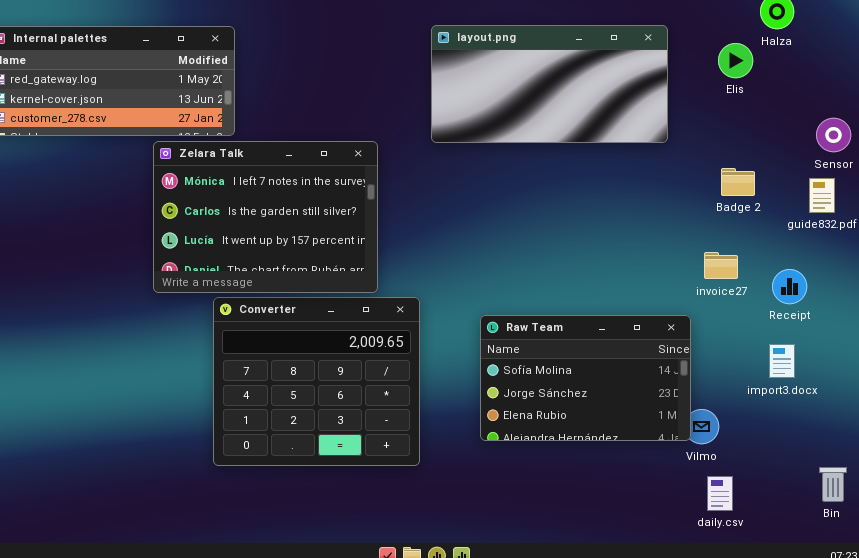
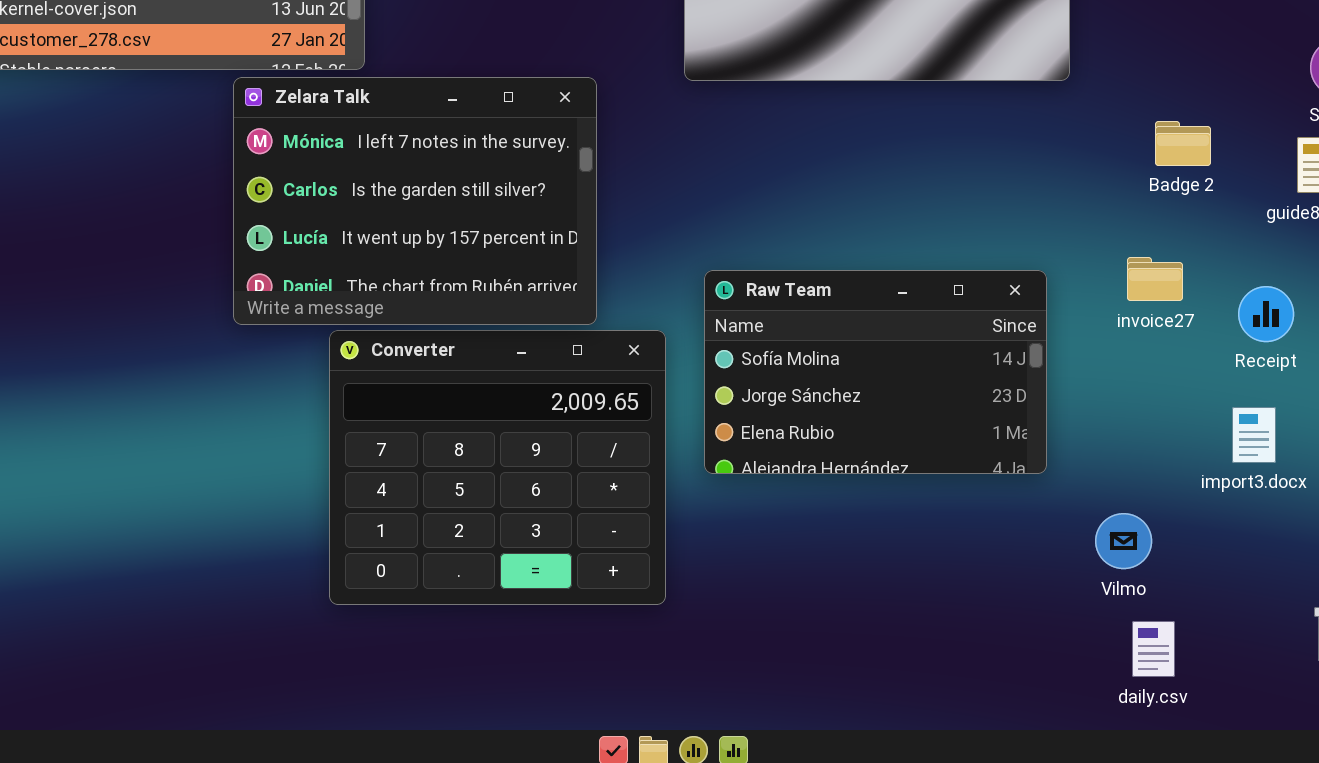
Raw Team: [480,315,691,441] -> [704,270,1047,474], moved

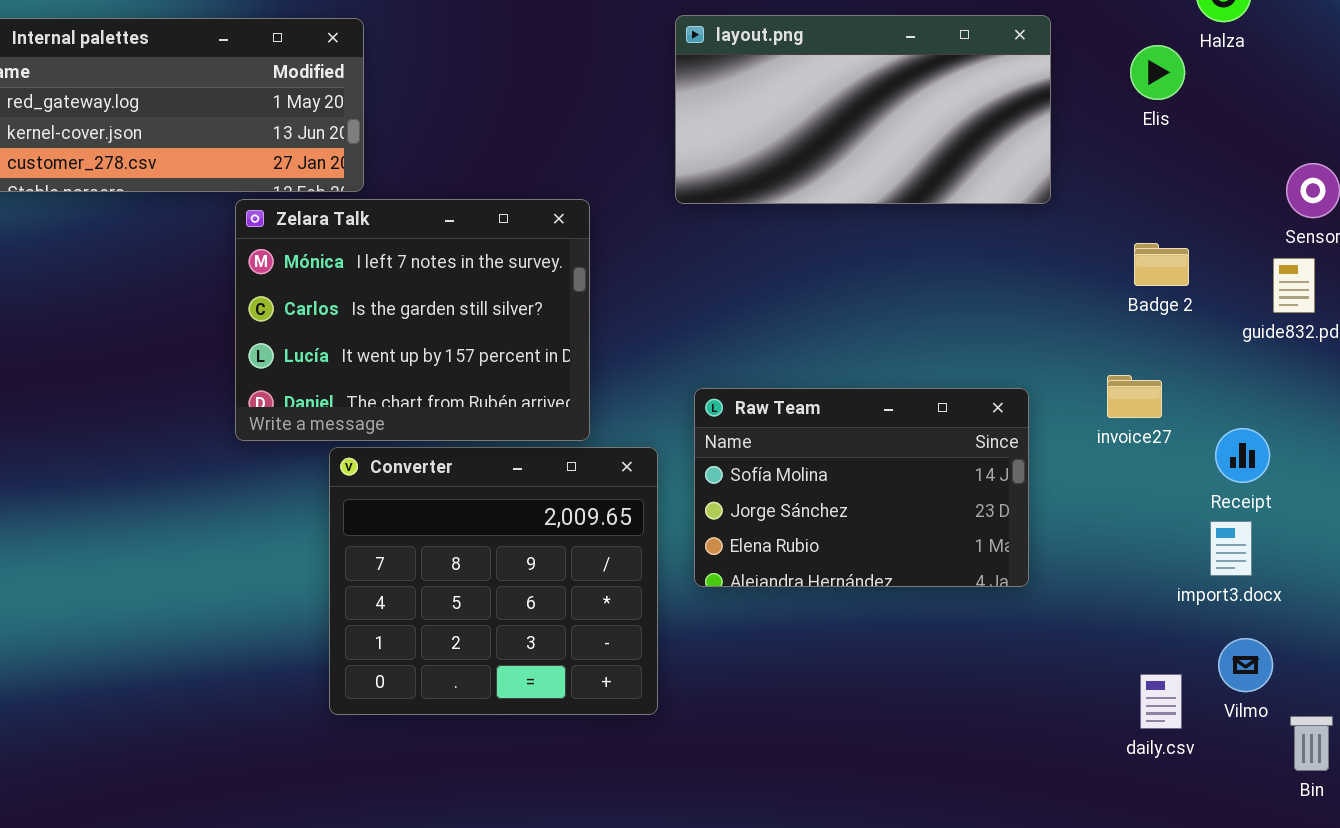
Receipt: [1238,286,1294,342] -> [1215,428,1270,483], moved
Vilmo: [1095,513,1152,569] -> [1218,638,1273,692], moved
daily.csv: [1132,621,1175,677] -> [1140,674,1182,729], moved

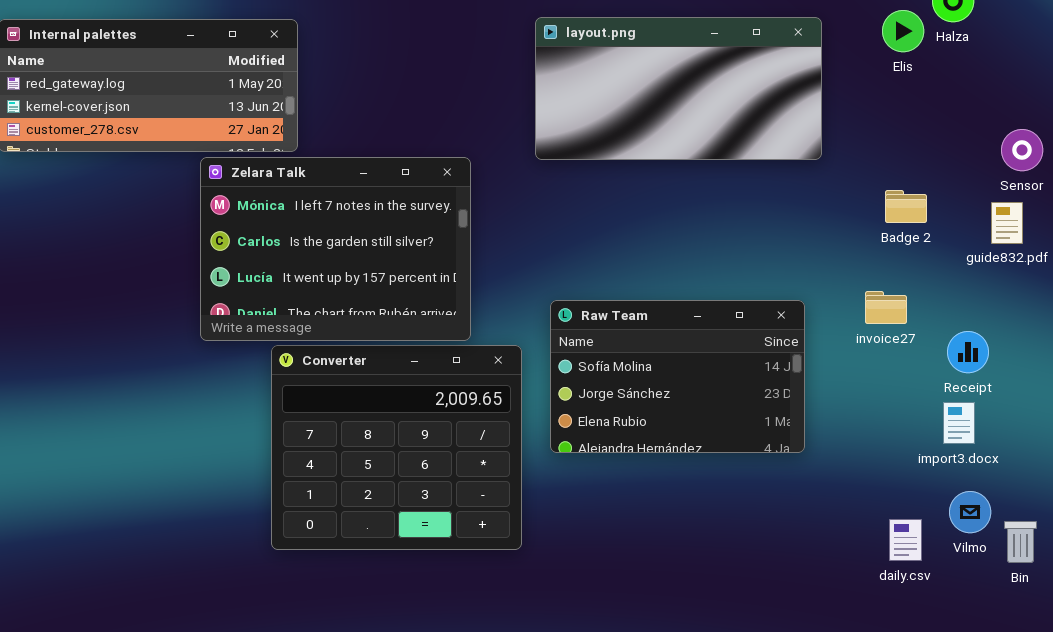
Elis: [1130,45,1185,100] -> [882,10,924,52], moved
Bin: [1290,716,1333,771] -> [1004,521,1037,563], moved

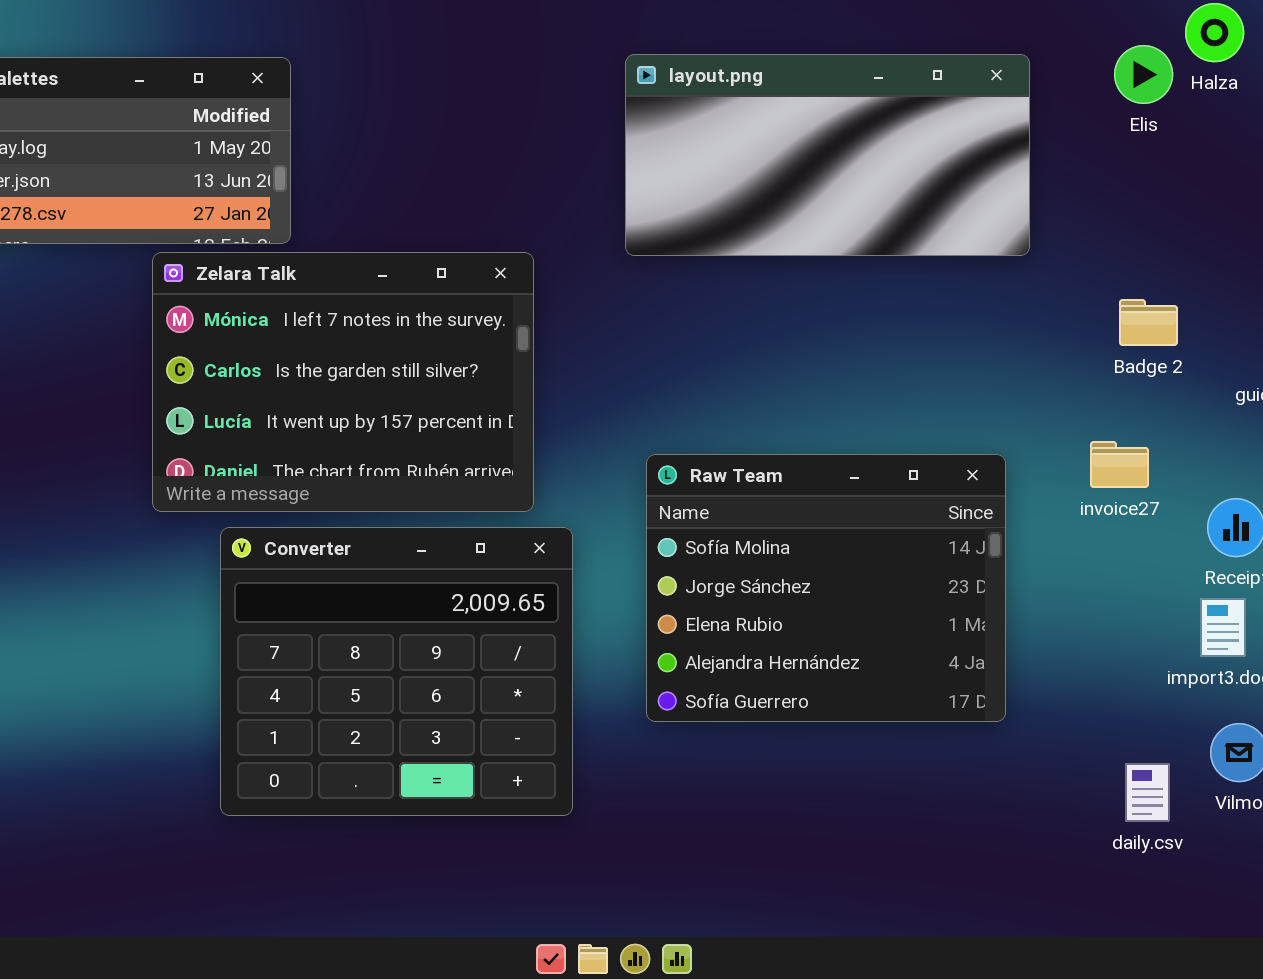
Raw Team: [550,300,805,453] -> [646,454,1006,722], resized
Converter: [271,345,522,550] -> [220,527,573,816], moved

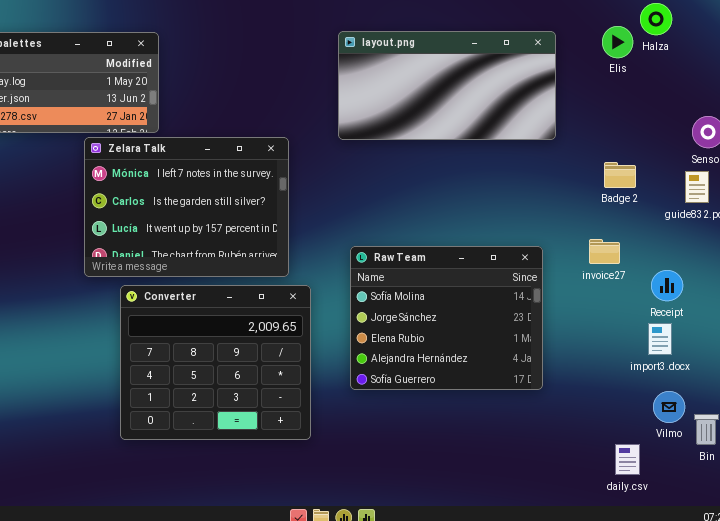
daily.csv: [1125,763,1170,822] -> [615,444,640,475], moved

